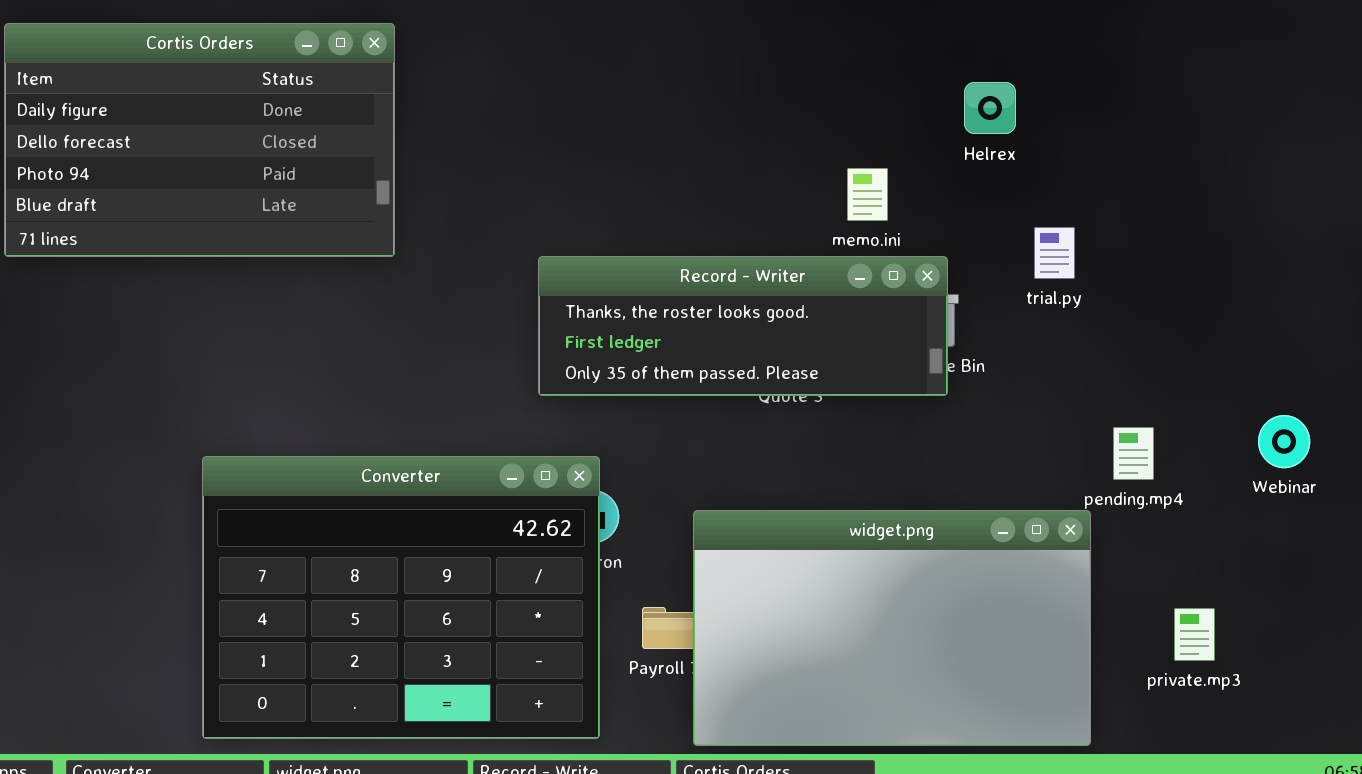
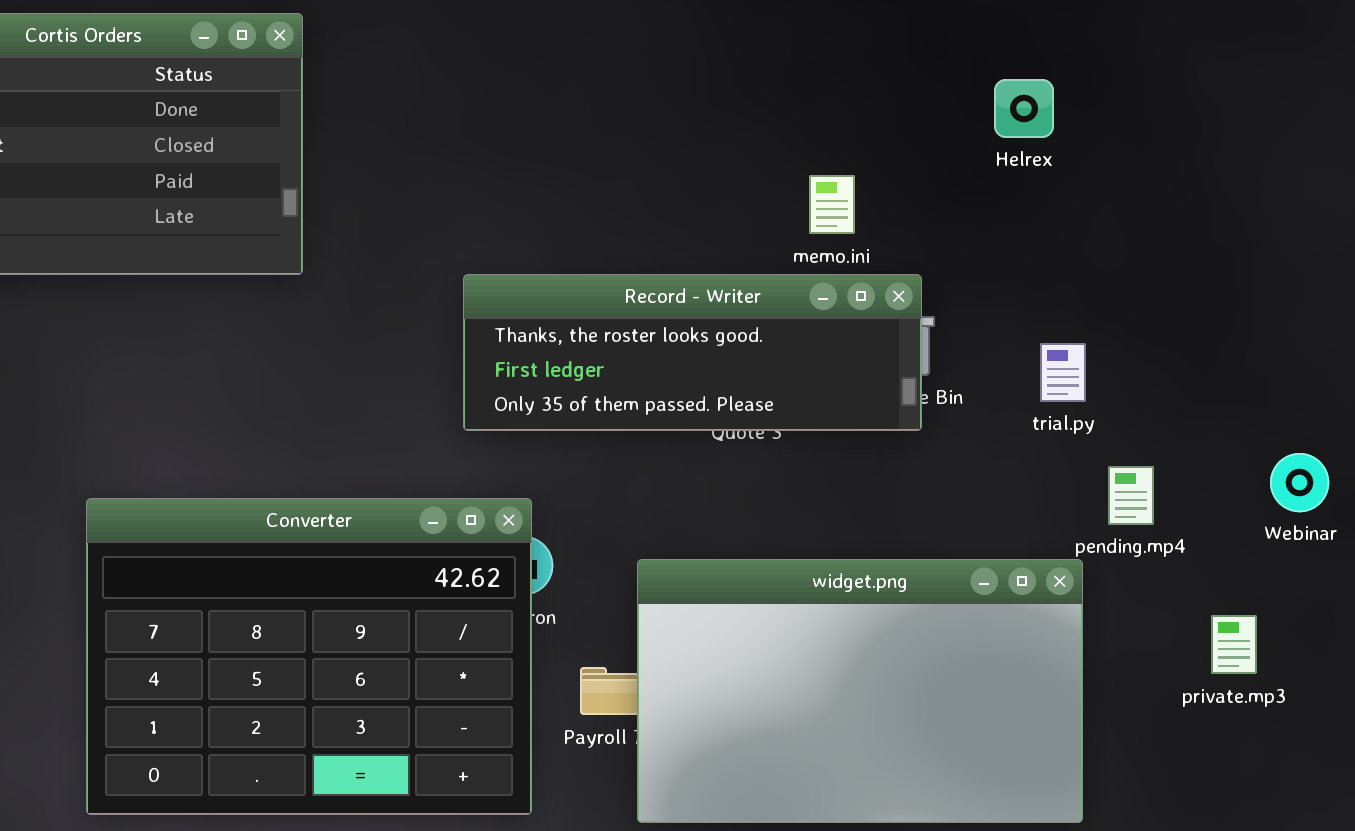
Helrex: [964,82,1016,134] -> [994,79,1054,138], moved
trial.py: [1034,227,1075,279] -> [1040,343,1086,402], moved
private.mp3: [1174,608,1215,661] -> [1211,615,1257,674], moved

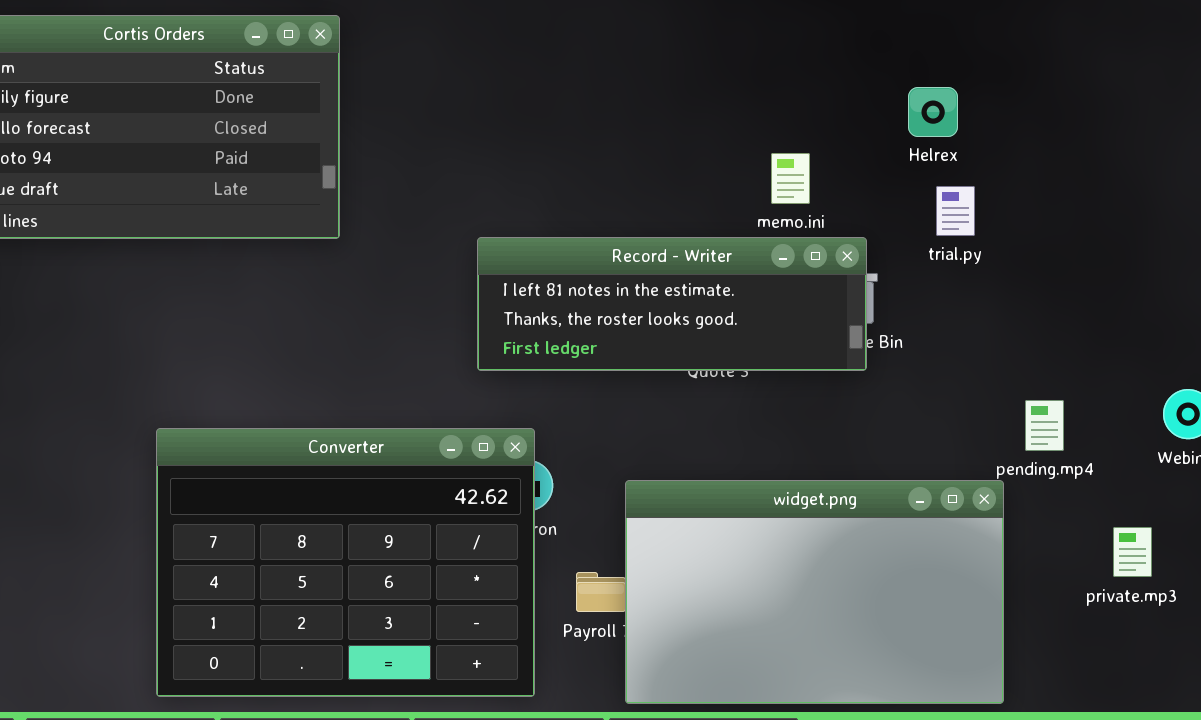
Helrex: [994,79,1054,138] -> [908,87,958,137], moved
Record - Writer: [463,274,922,431] -> [477,237,867,371], scrolled up 1 row
trial.py: [1040,343,1086,402] -> [936,186,975,236], moved

